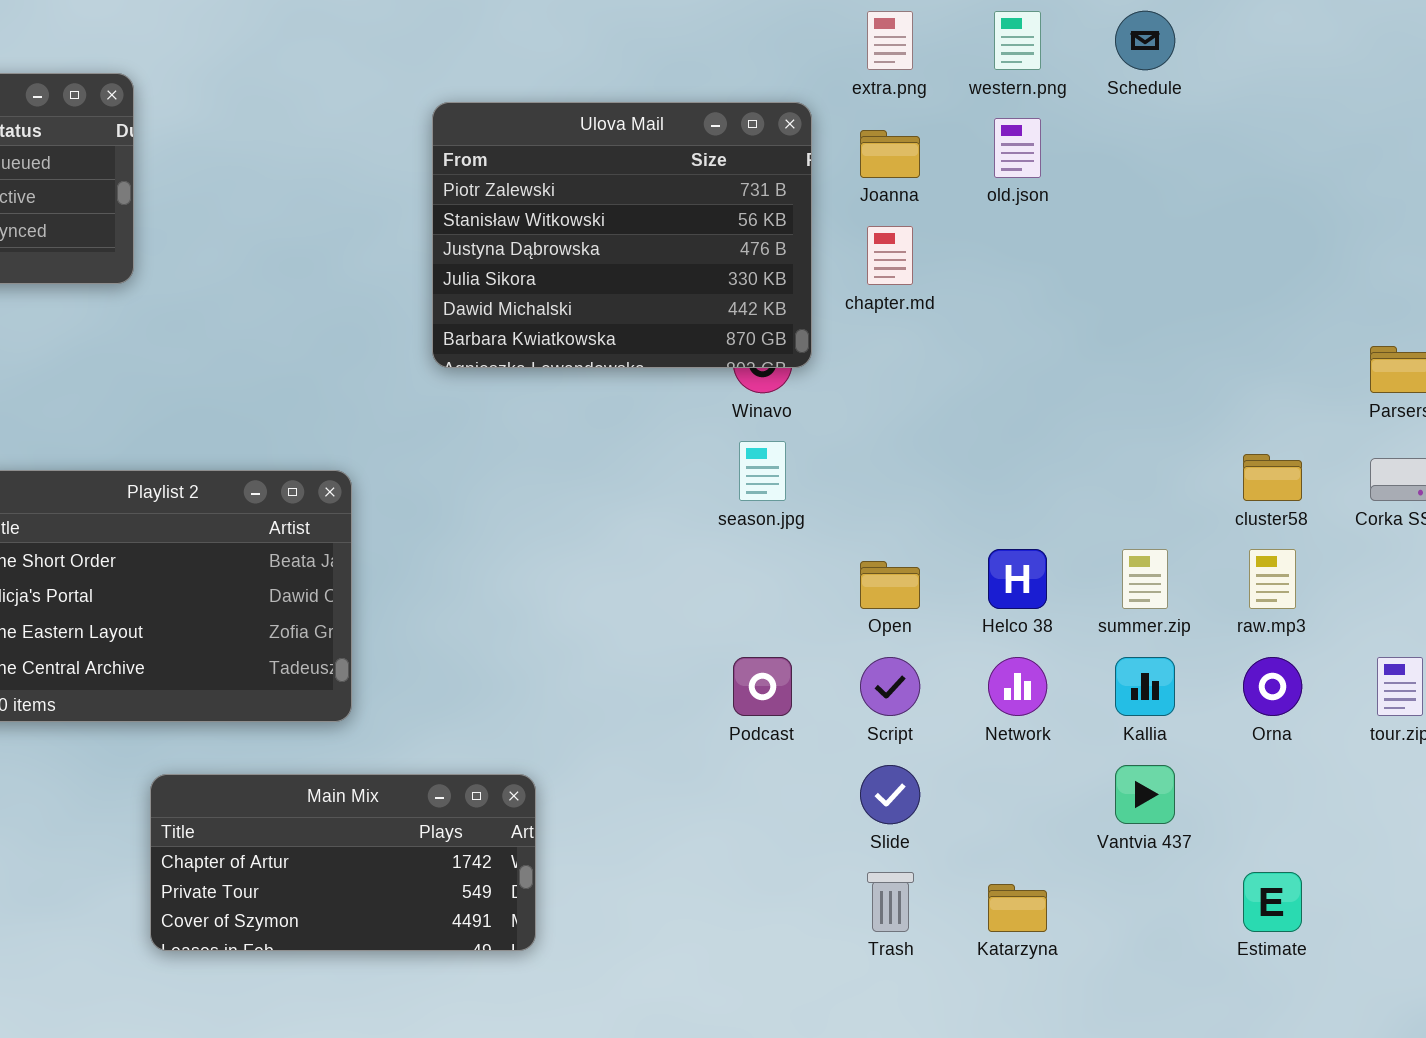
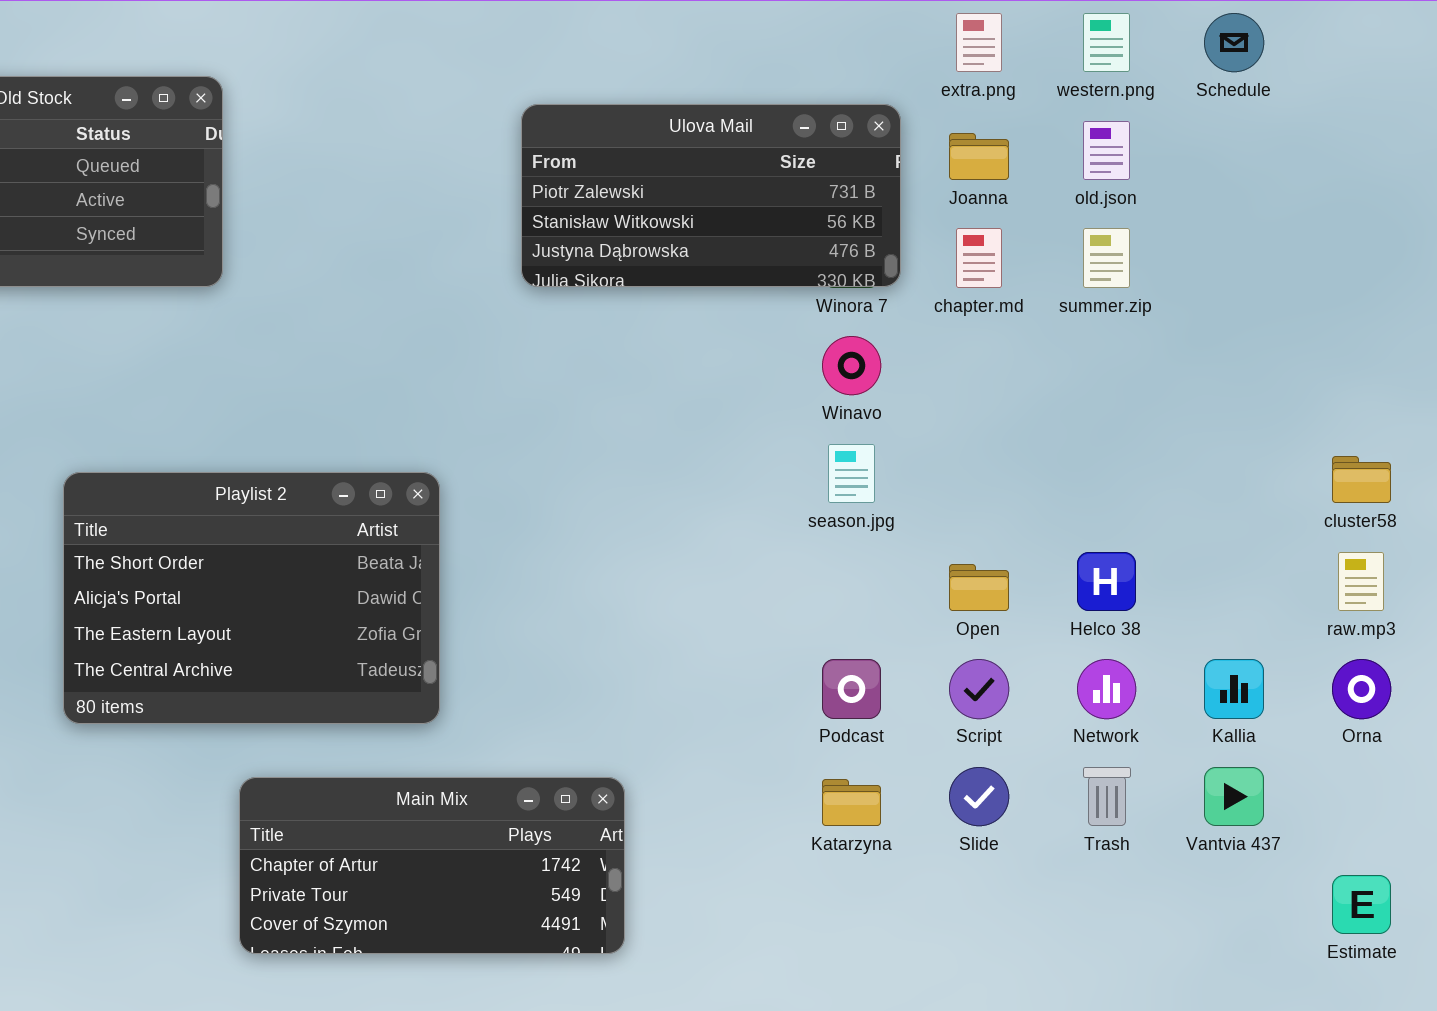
Ulova Mail: [432,102,812,368] -> [521,104,901,287], resized
summer.zip: [1122,549,1168,609] -> [1083,228,1130,288], moved
Trash: [867,872,914,932] -> [1083,767,1131,826], moved
Katarzyna: [988,884,1047,932] -> [822,779,881,826], moved

